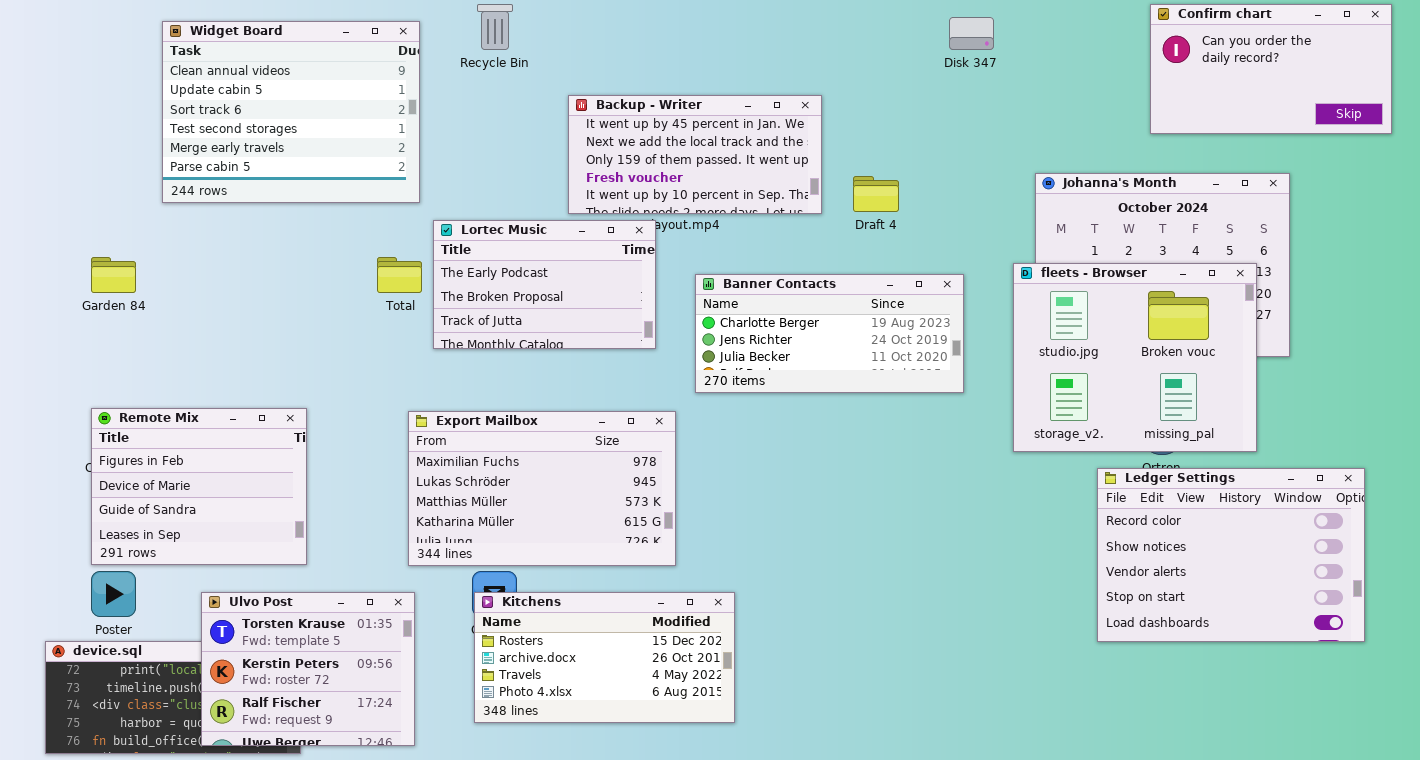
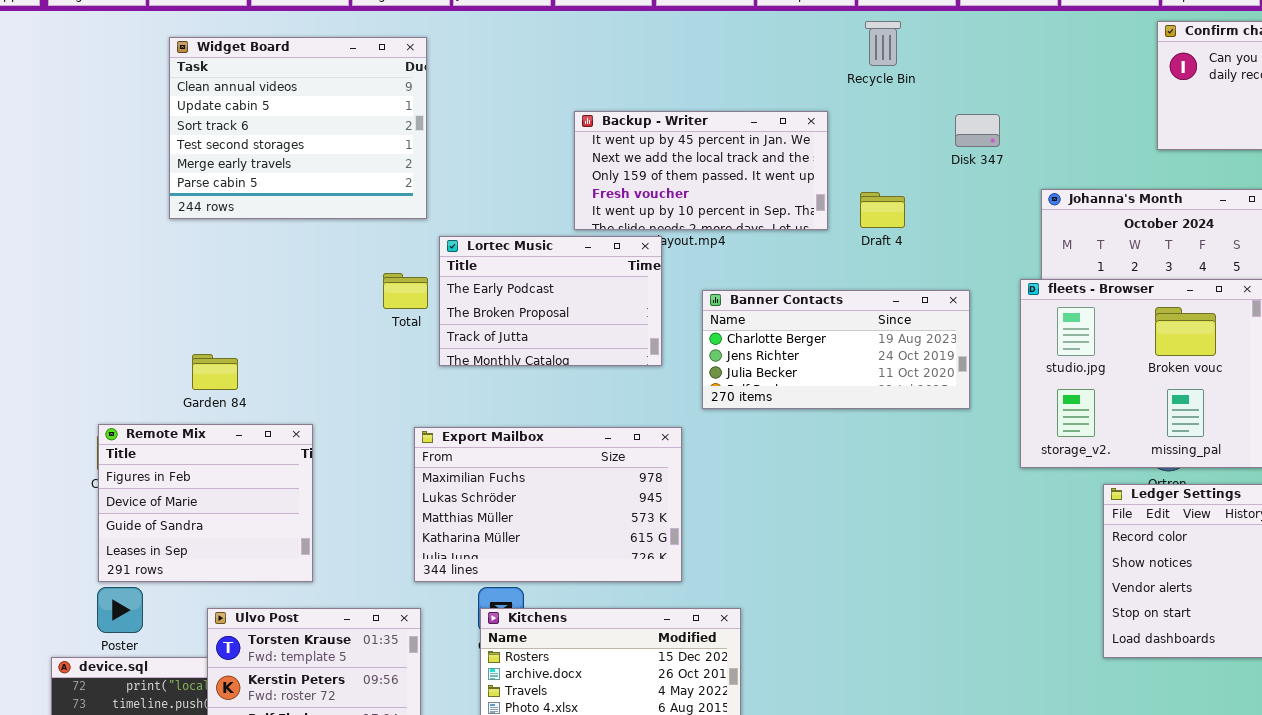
Recycle Bin: [477,4,513,50] -> [865,21,901,66], moved
Disk 347: [949,17,994,50] -> [955,114,1000,147], moved
Garden 84: [91,257,136,293] -> [192,354,238,390], moved

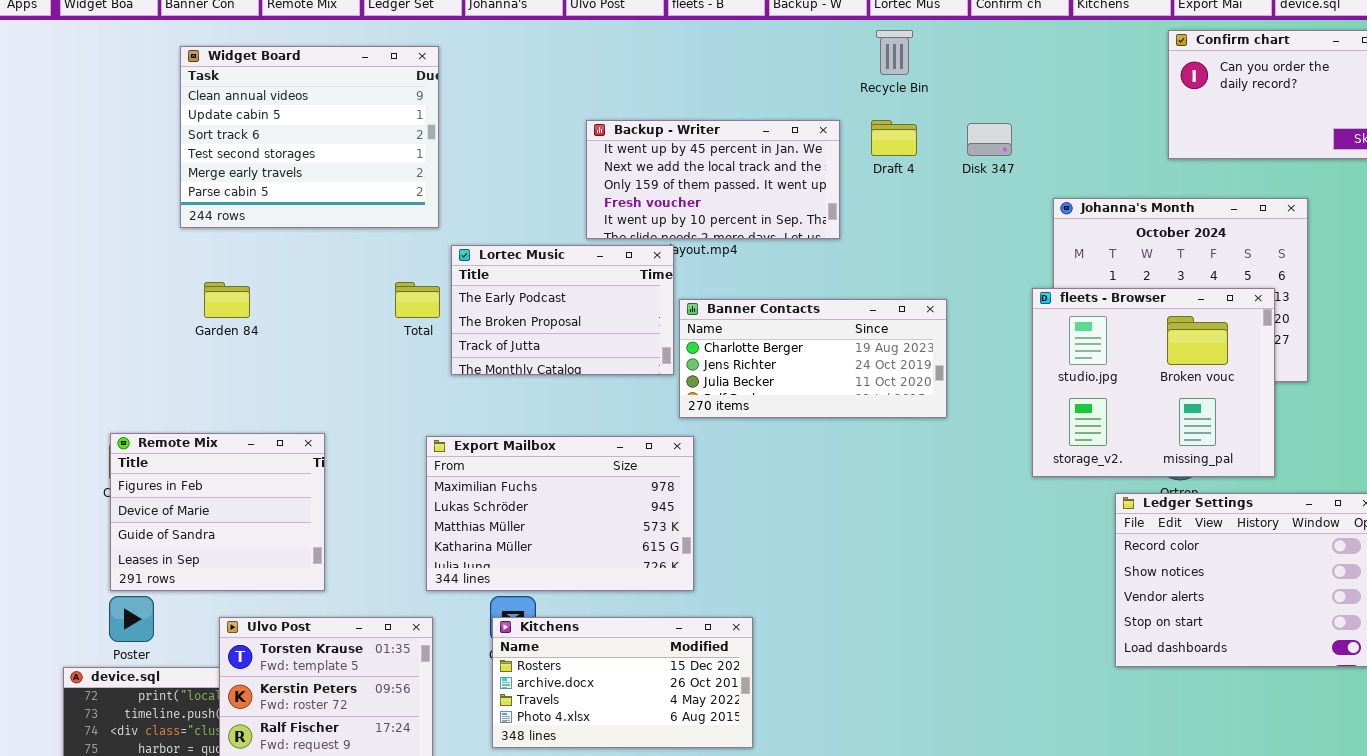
Draft 4: [860,192,905,228] -> [871,120,917,156], moved
Banner Contacts: [702,290,970,409] -> [679,299,947,418], moved
Garden 84: [192,354,238,390] -> [204,282,250,318], moved

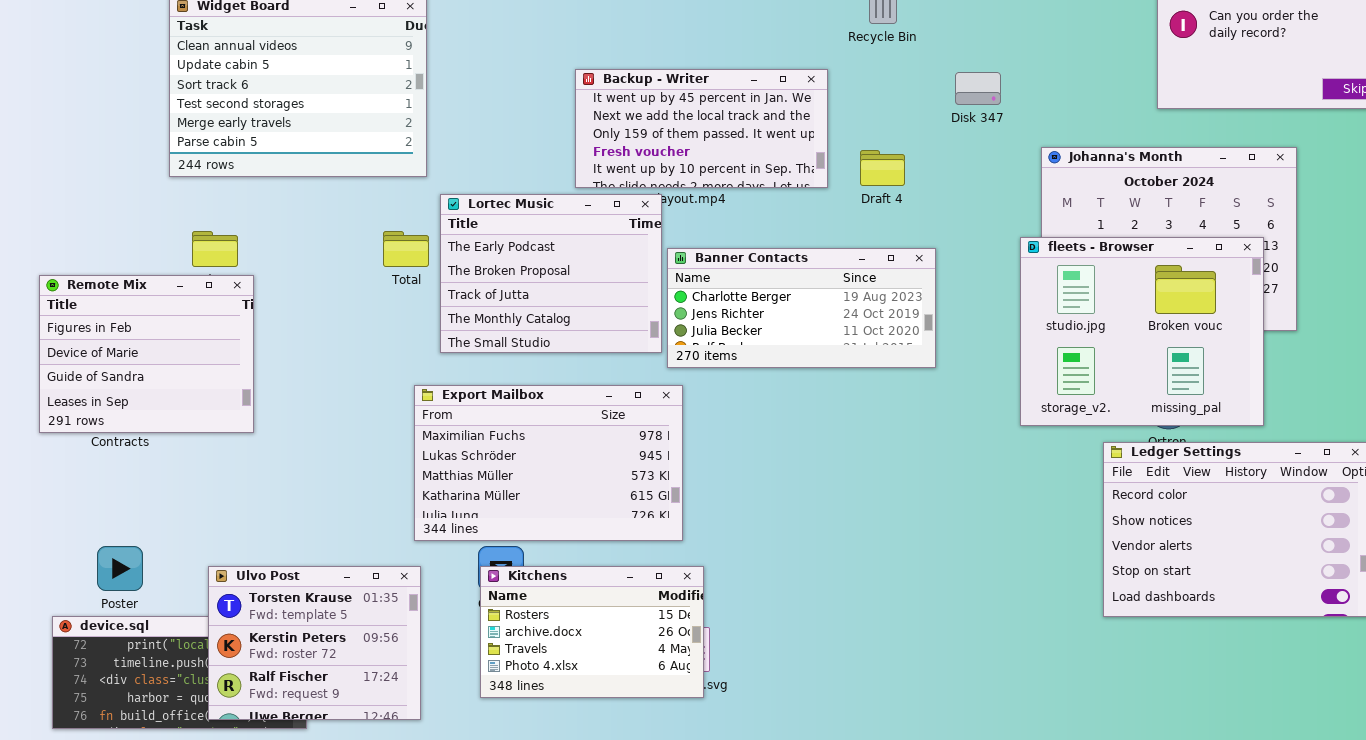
Draft 4: [871,120,917,156] -> [860,150,905,186], moved
Lortec Music: [451,245,674,375] -> [440,194,662,353], resized
Remote Mix: [110,433,325,591] -> [39,275,254,433], moved
Kitchens: [492,617,753,748] -> [480,566,704,698], resized

